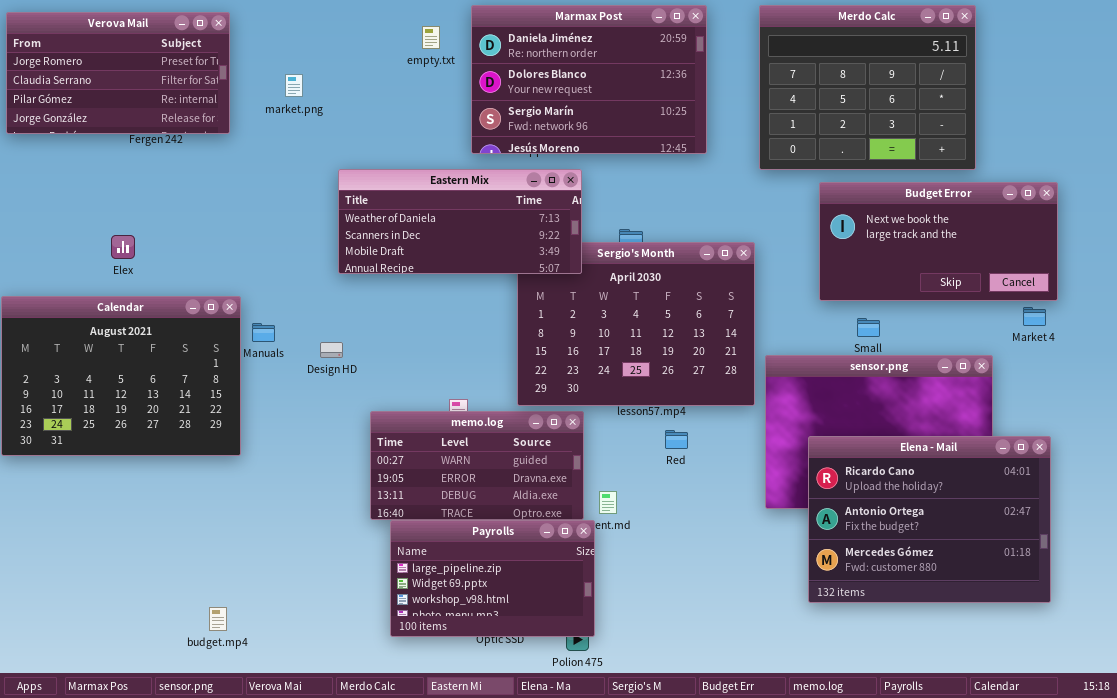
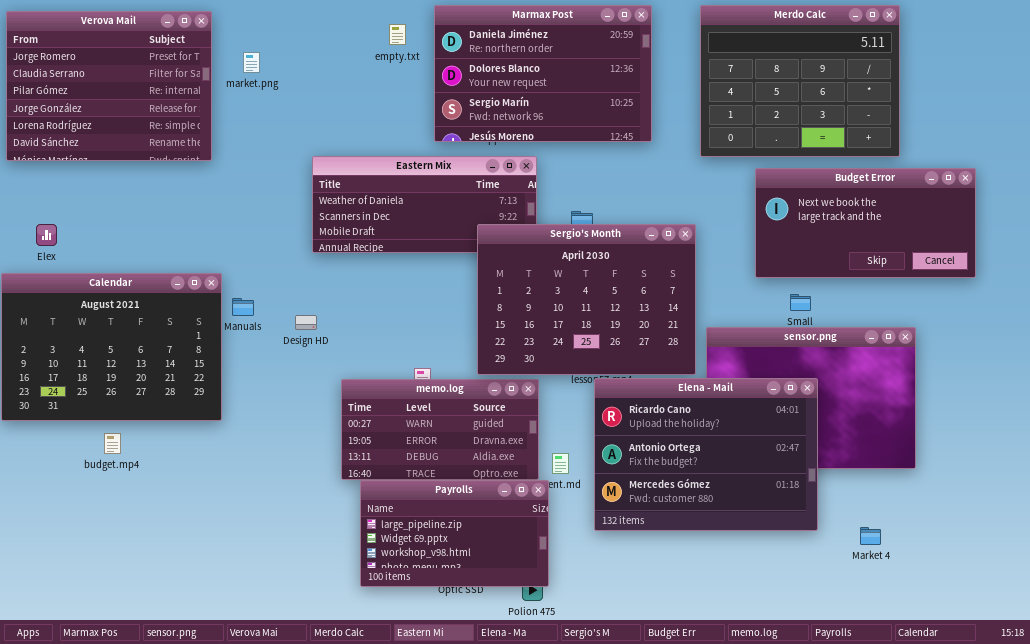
Verova Mail: [6,12,230,134] -> [6,11,212,161], resized
market.png: [285,74,303,97] -> [243,52,260,73], moved
Elex: [111,235,135,259] -> [36,224,57,246], moved
Sergio's Month: [517,242,755,406] -> [477,224,696,375], raised
Market 4: [1023,307,1046,326] -> [860,527,881,545], moved
Elena - Mail: [808,436,1051,603] -> [594,378,818,531], moved
budget.mp4: [209,607,227,631] -> [104,433,121,454], moved

